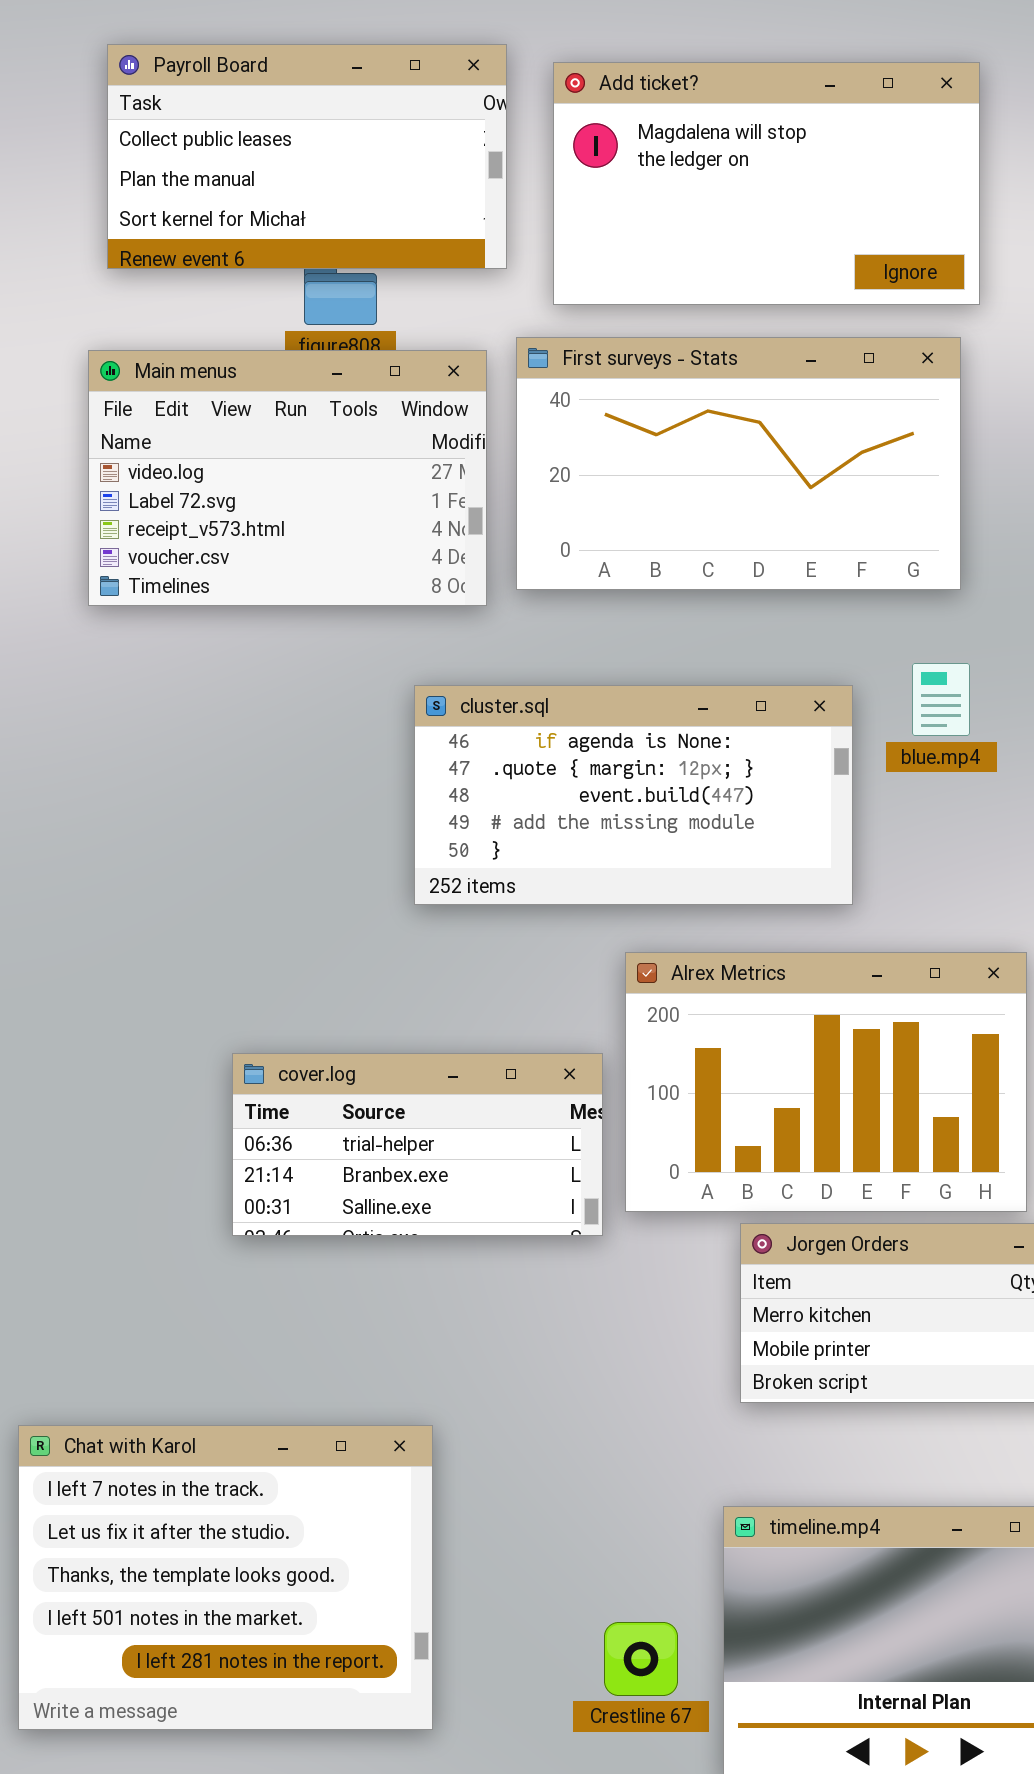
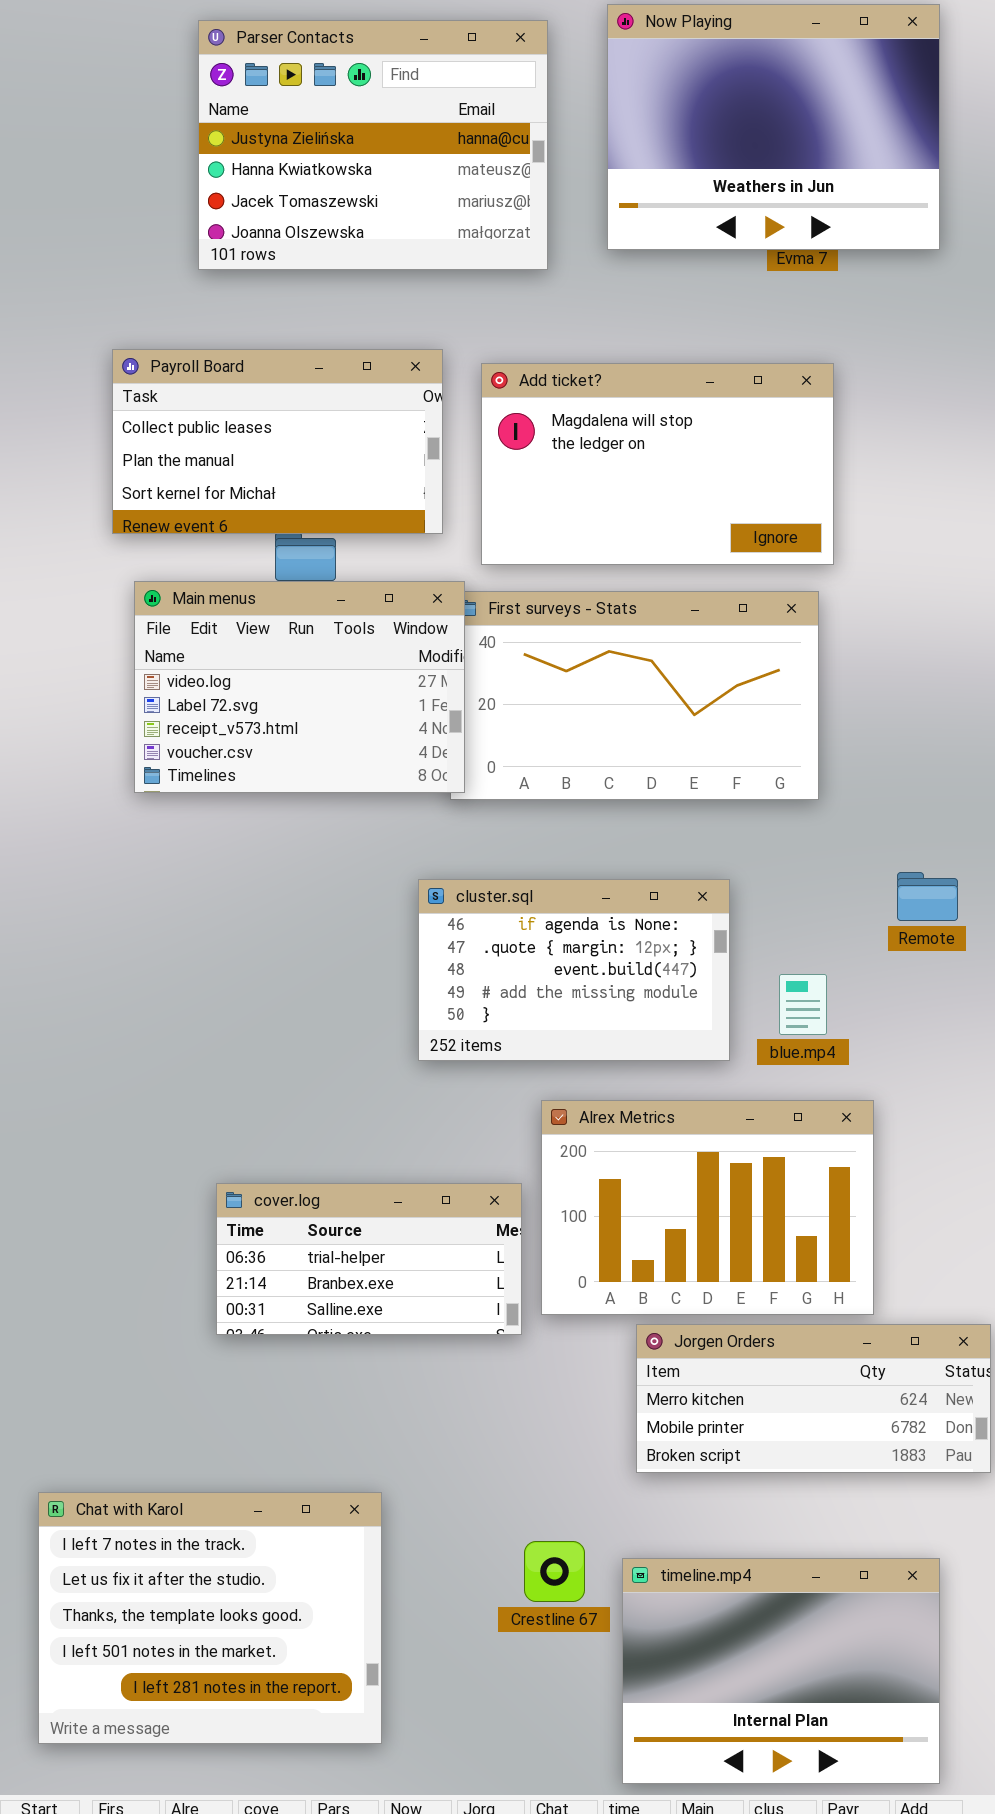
Main menus: [88,350,487,606] -> [134,581,465,793], moved
blue.mp4: [912,663,970,736] -> [779,974,827,1035], moved
cluster.sql: [414,685,853,905] -> [418,879,730,1061], resized
Crestline 67: [604,1622,678,1696] -> [524,1541,585,1602], moved

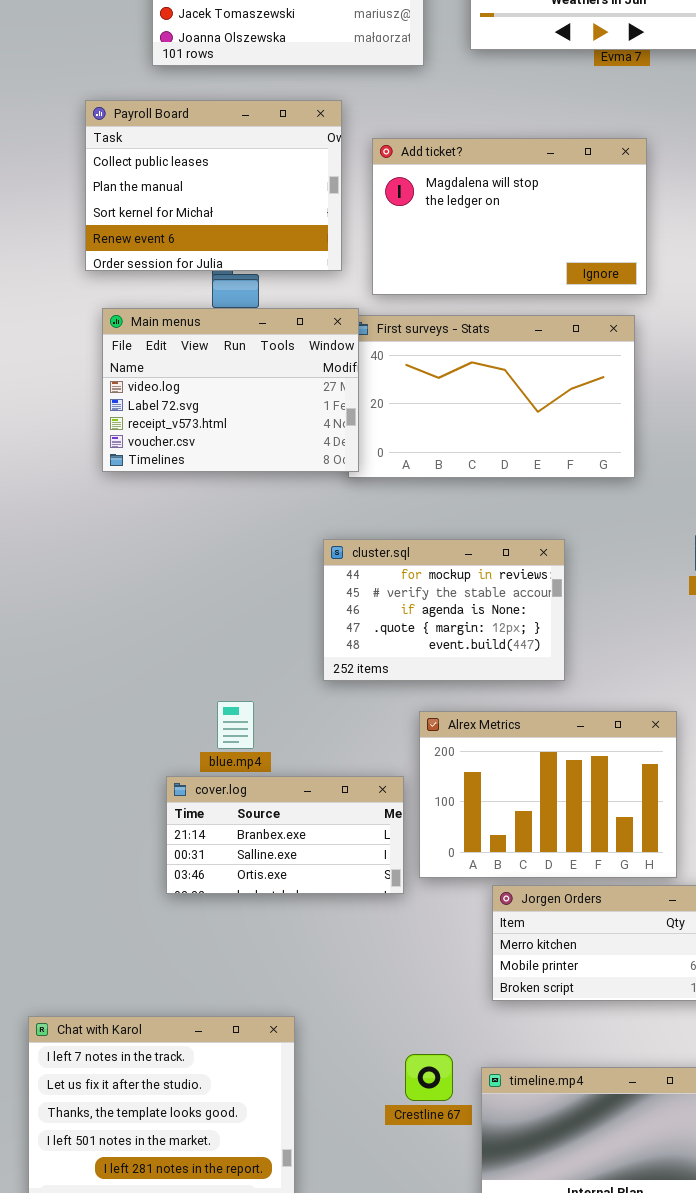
Payroll Board: [112,349,443,534] -> [85,100,342,271], resized
cluster.sql: [418,879,730,1061] -> [323,539,565,681], scrolled up 2 rows
blue.mp4: [779,974,827,1035] -> [217,701,254,749], moved
cover.log: [216,1183,522,1335] -> [166,776,404,894], scrolled down 1 row

